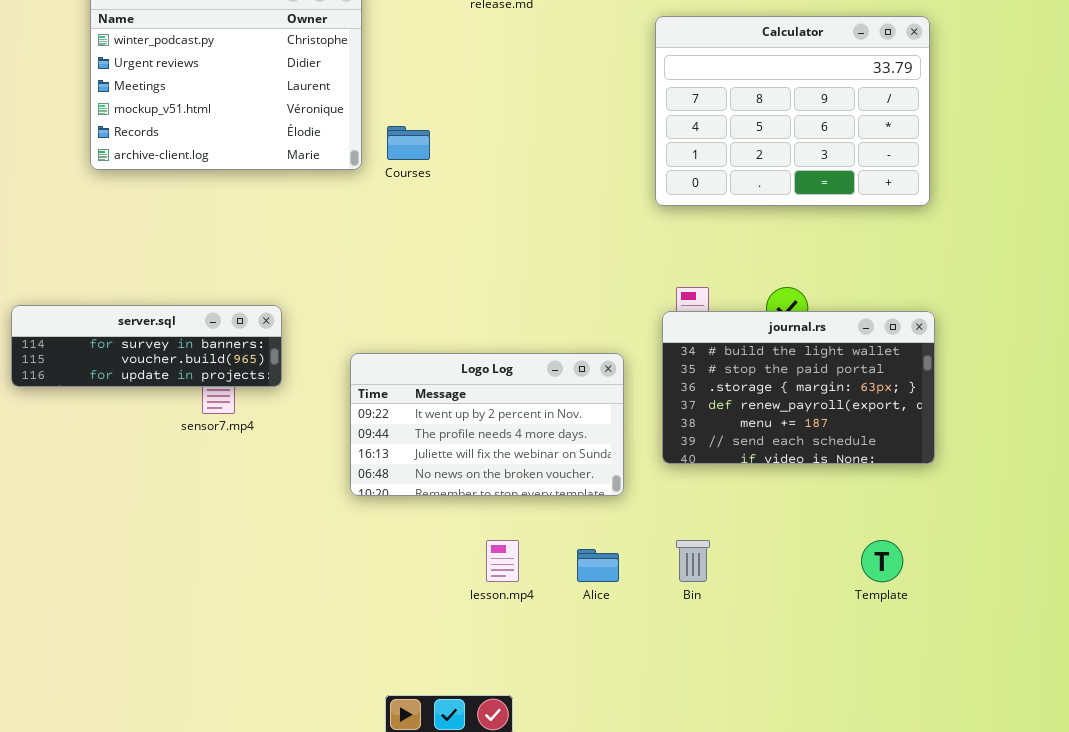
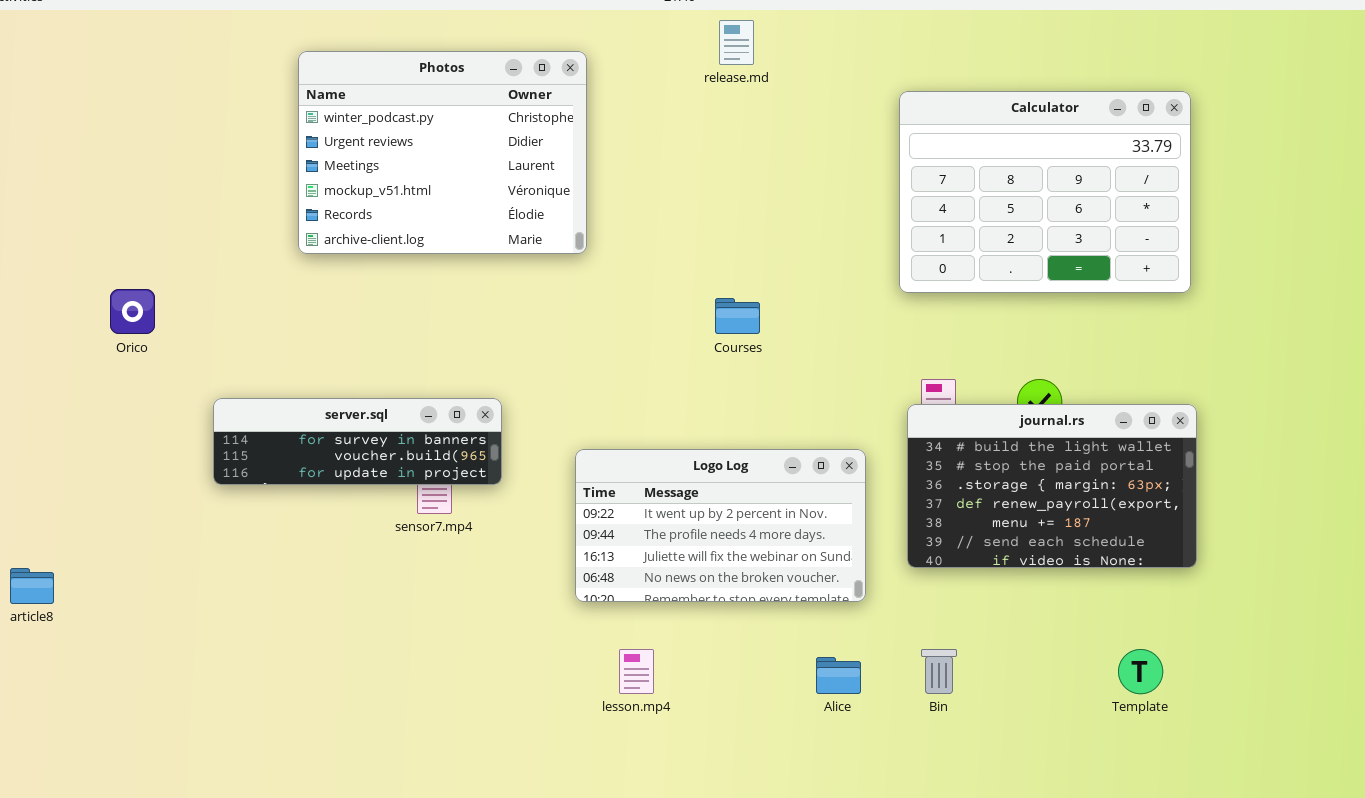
Courses: [387,126,430,160] -> [715,298,760,334], moved
lesson.mp4: [486,540,519,582] -> [619,649,654,694], moved

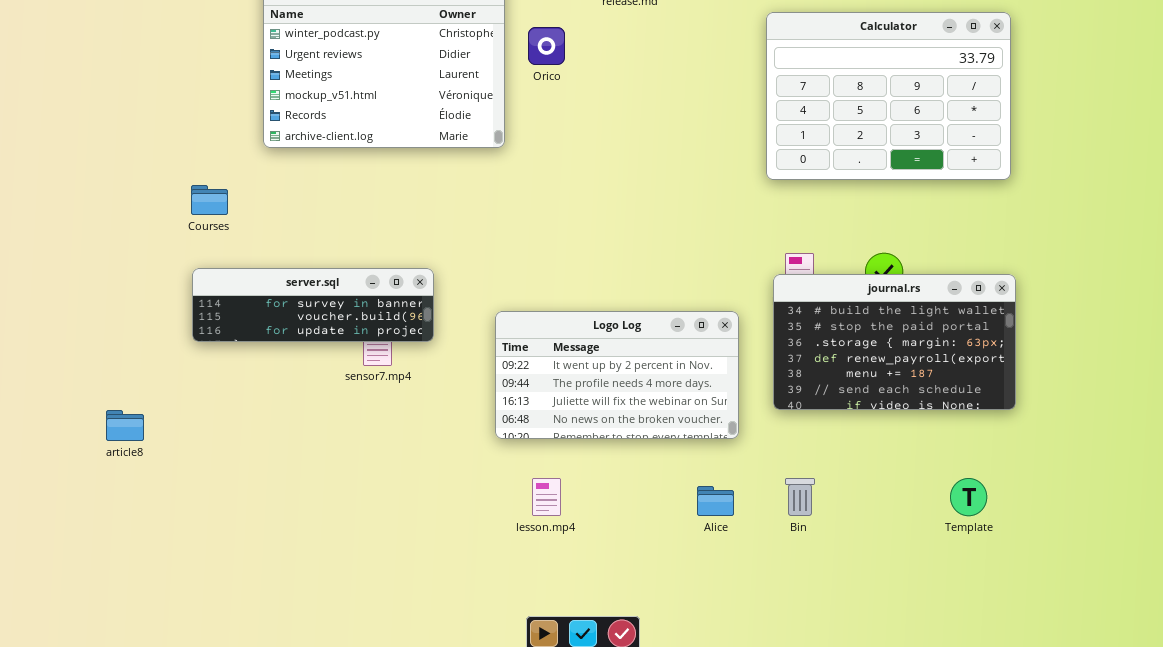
Orico: [110,289,155,334] -> [528,27,565,65], moved
Courses: [715,298,760,334] -> [191,185,228,215], moved
article8: [10,568,54,604] -> [106,410,144,441], moved

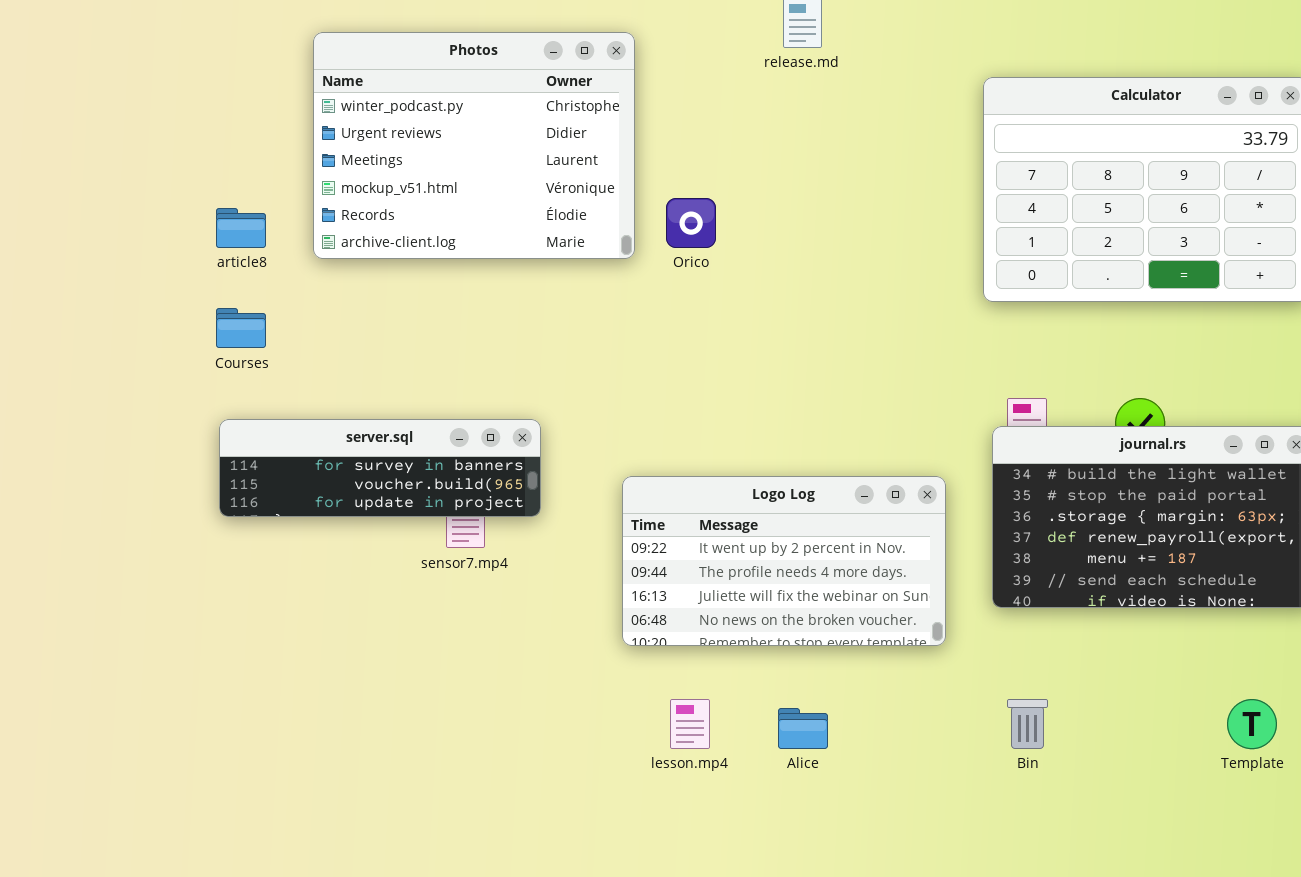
Orico: [528,27,565,65] -> [666,198,716,248], moved
article8: [106,410,144,441] -> [216,208,266,248], moved
Alice: [697,486,734,516] -> [778,708,828,749], moved

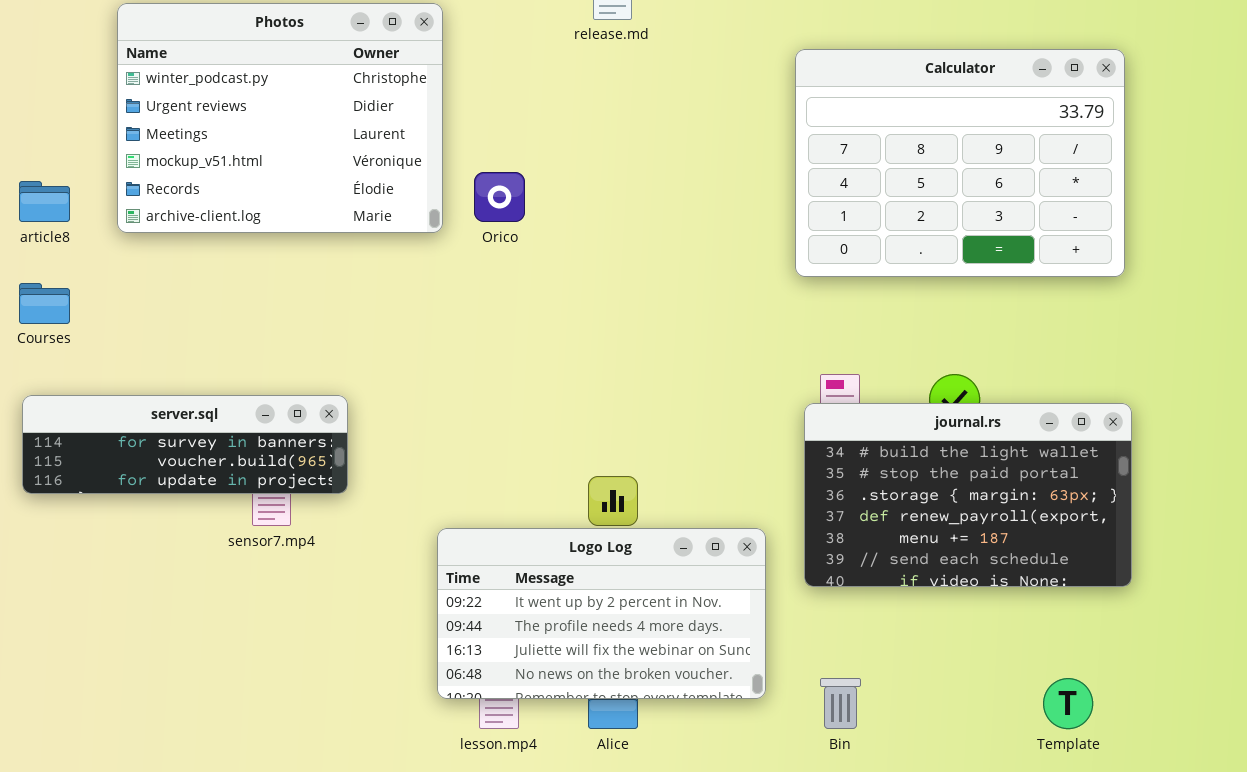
Logo Log: [622,476,946,646] -> [437,528,766,699], moved

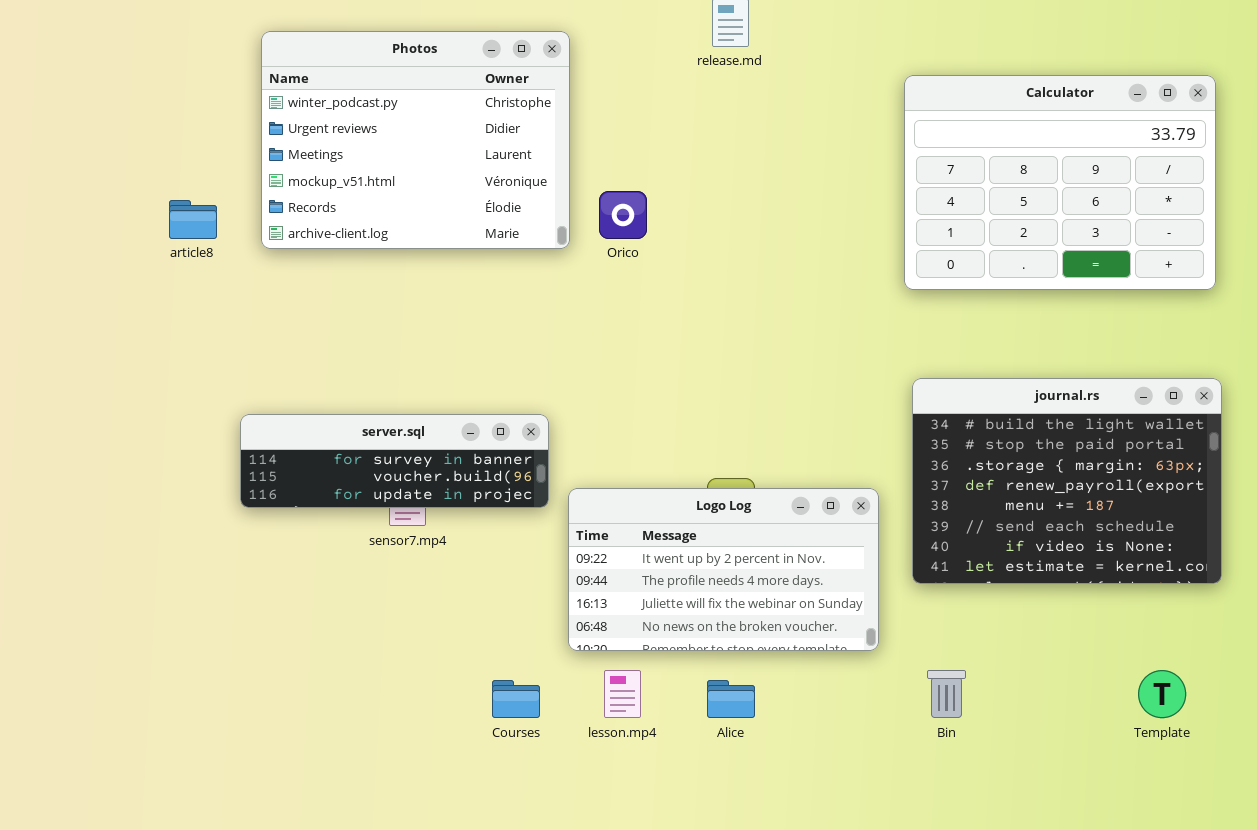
Courses: [19,283,70,324] -> [492,680,540,718], moved
server.sql: [22,395,348,494] -> [240,414,549,508], moved
journal.rs: [804,403,1132,587] -> [912,378,1222,584], resized
Logo Log: [437,528,766,699] -> [568,488,879,651], moved

